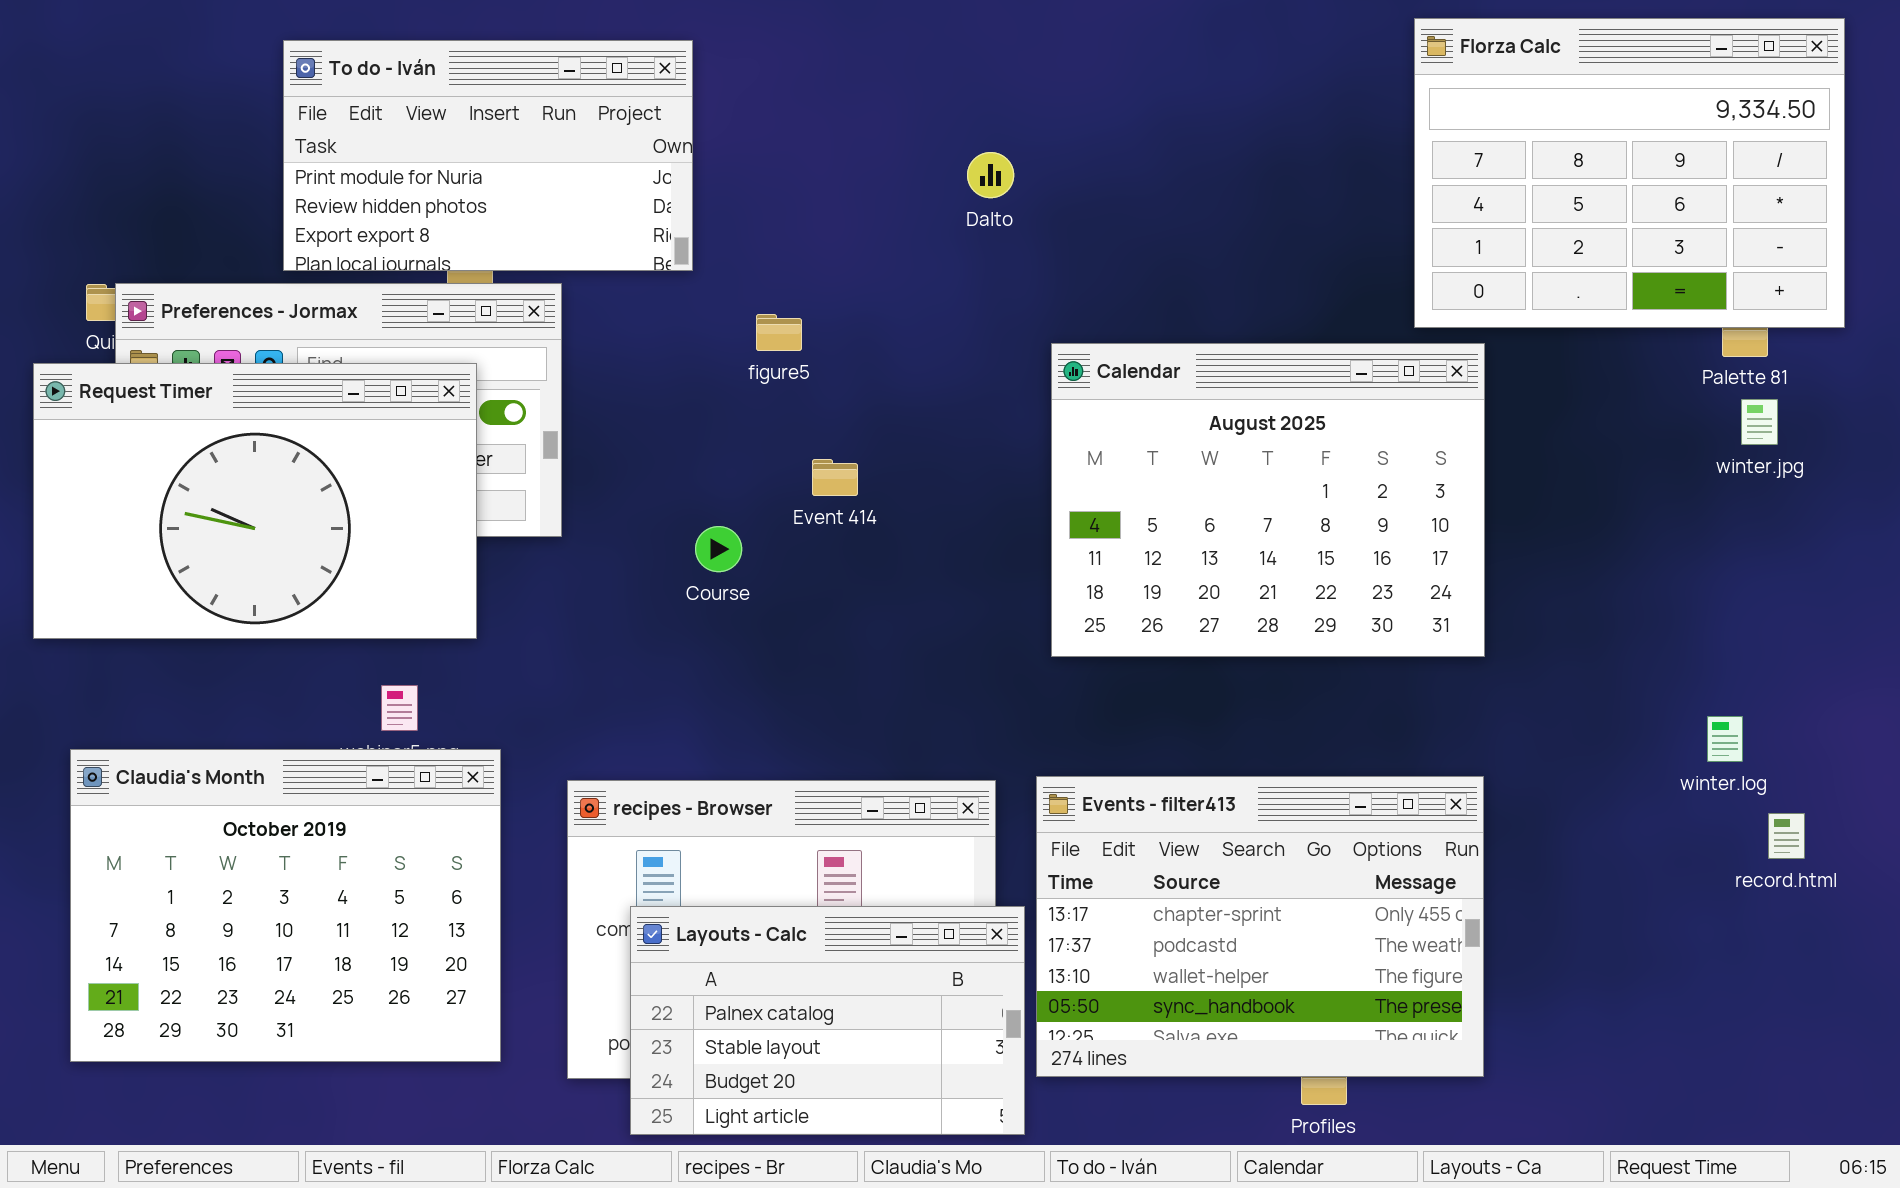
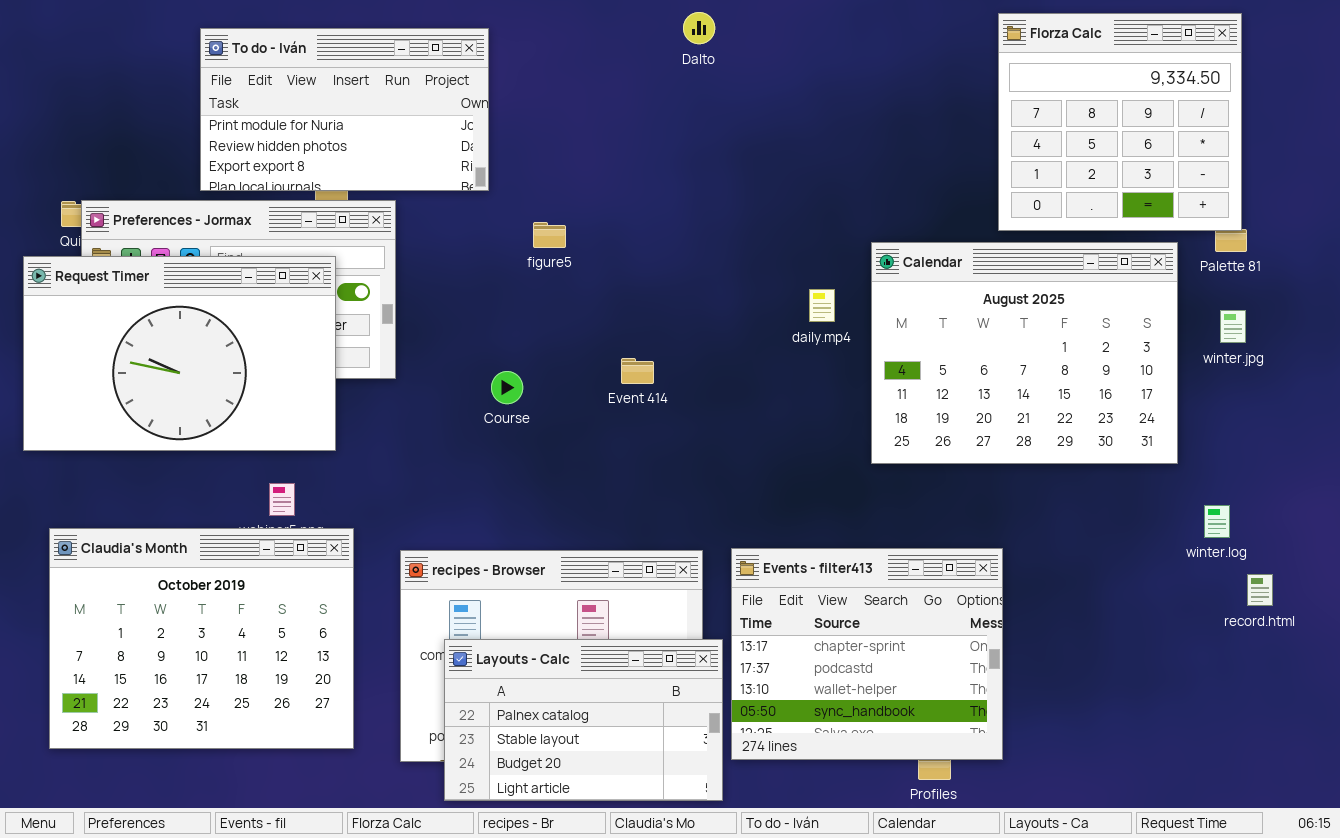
Florza Calc: [1414,18,1845,328] -> [998,13,1242,231], resized
Dalto: [967,152,1014,198] -> [683,12,715,44], moved
Calendar: [1051,343,1485,657] -> [871,242,1178,464], moved
winter.jpg: [1741,399,1778,445] -> [1220,310,1246,343], moved
Event 414: [812,459,858,496] -> [621,358,654,384], moved
Events - filter413: [1036,776,1484,1077] -> [731,548,1003,760], resized

